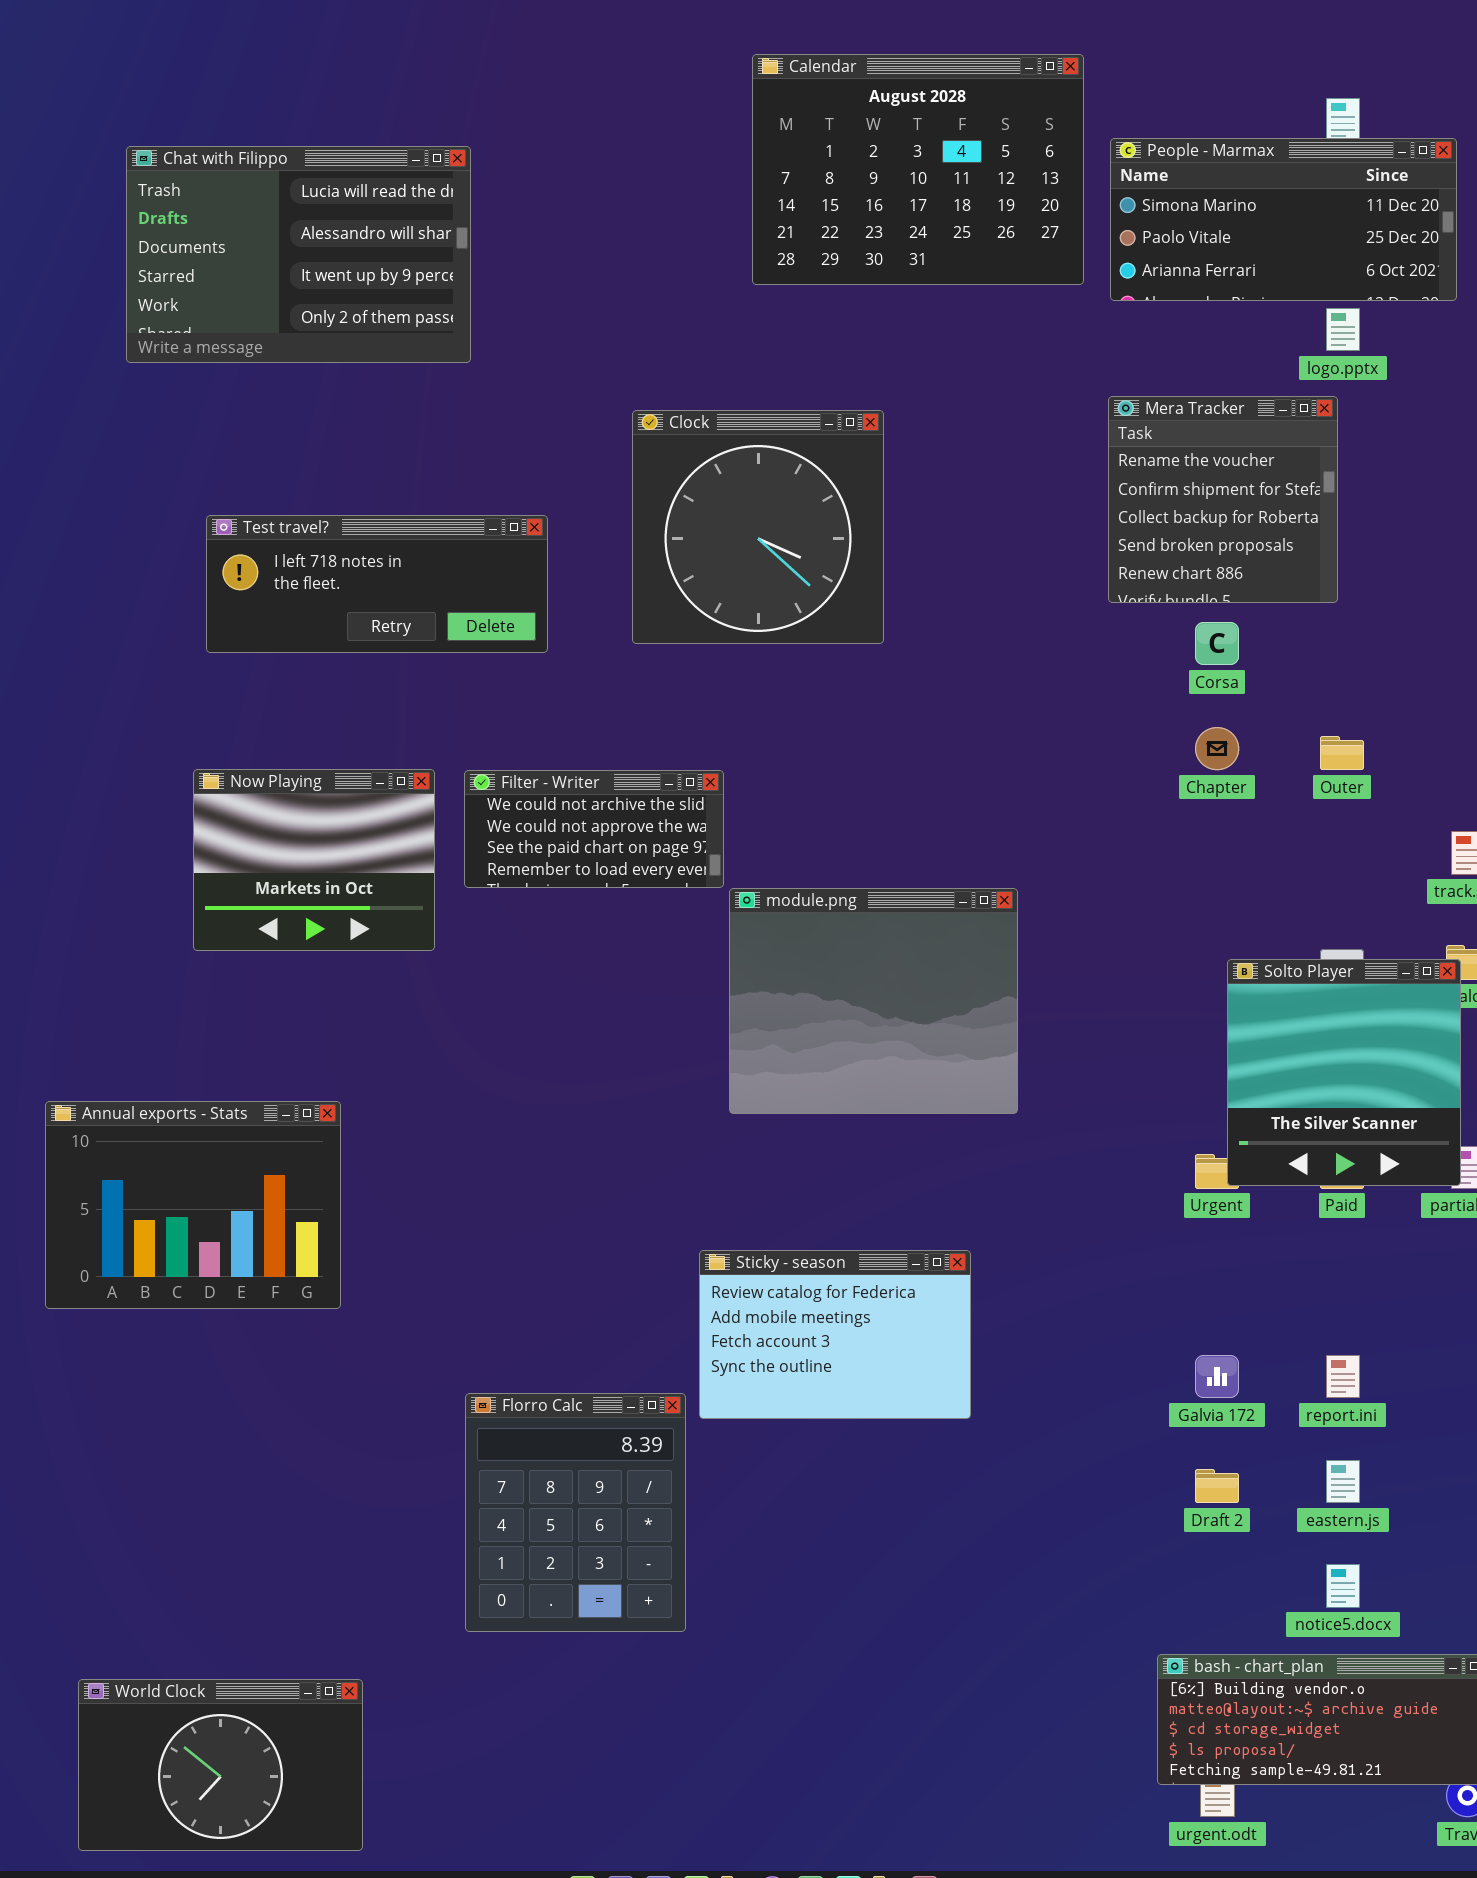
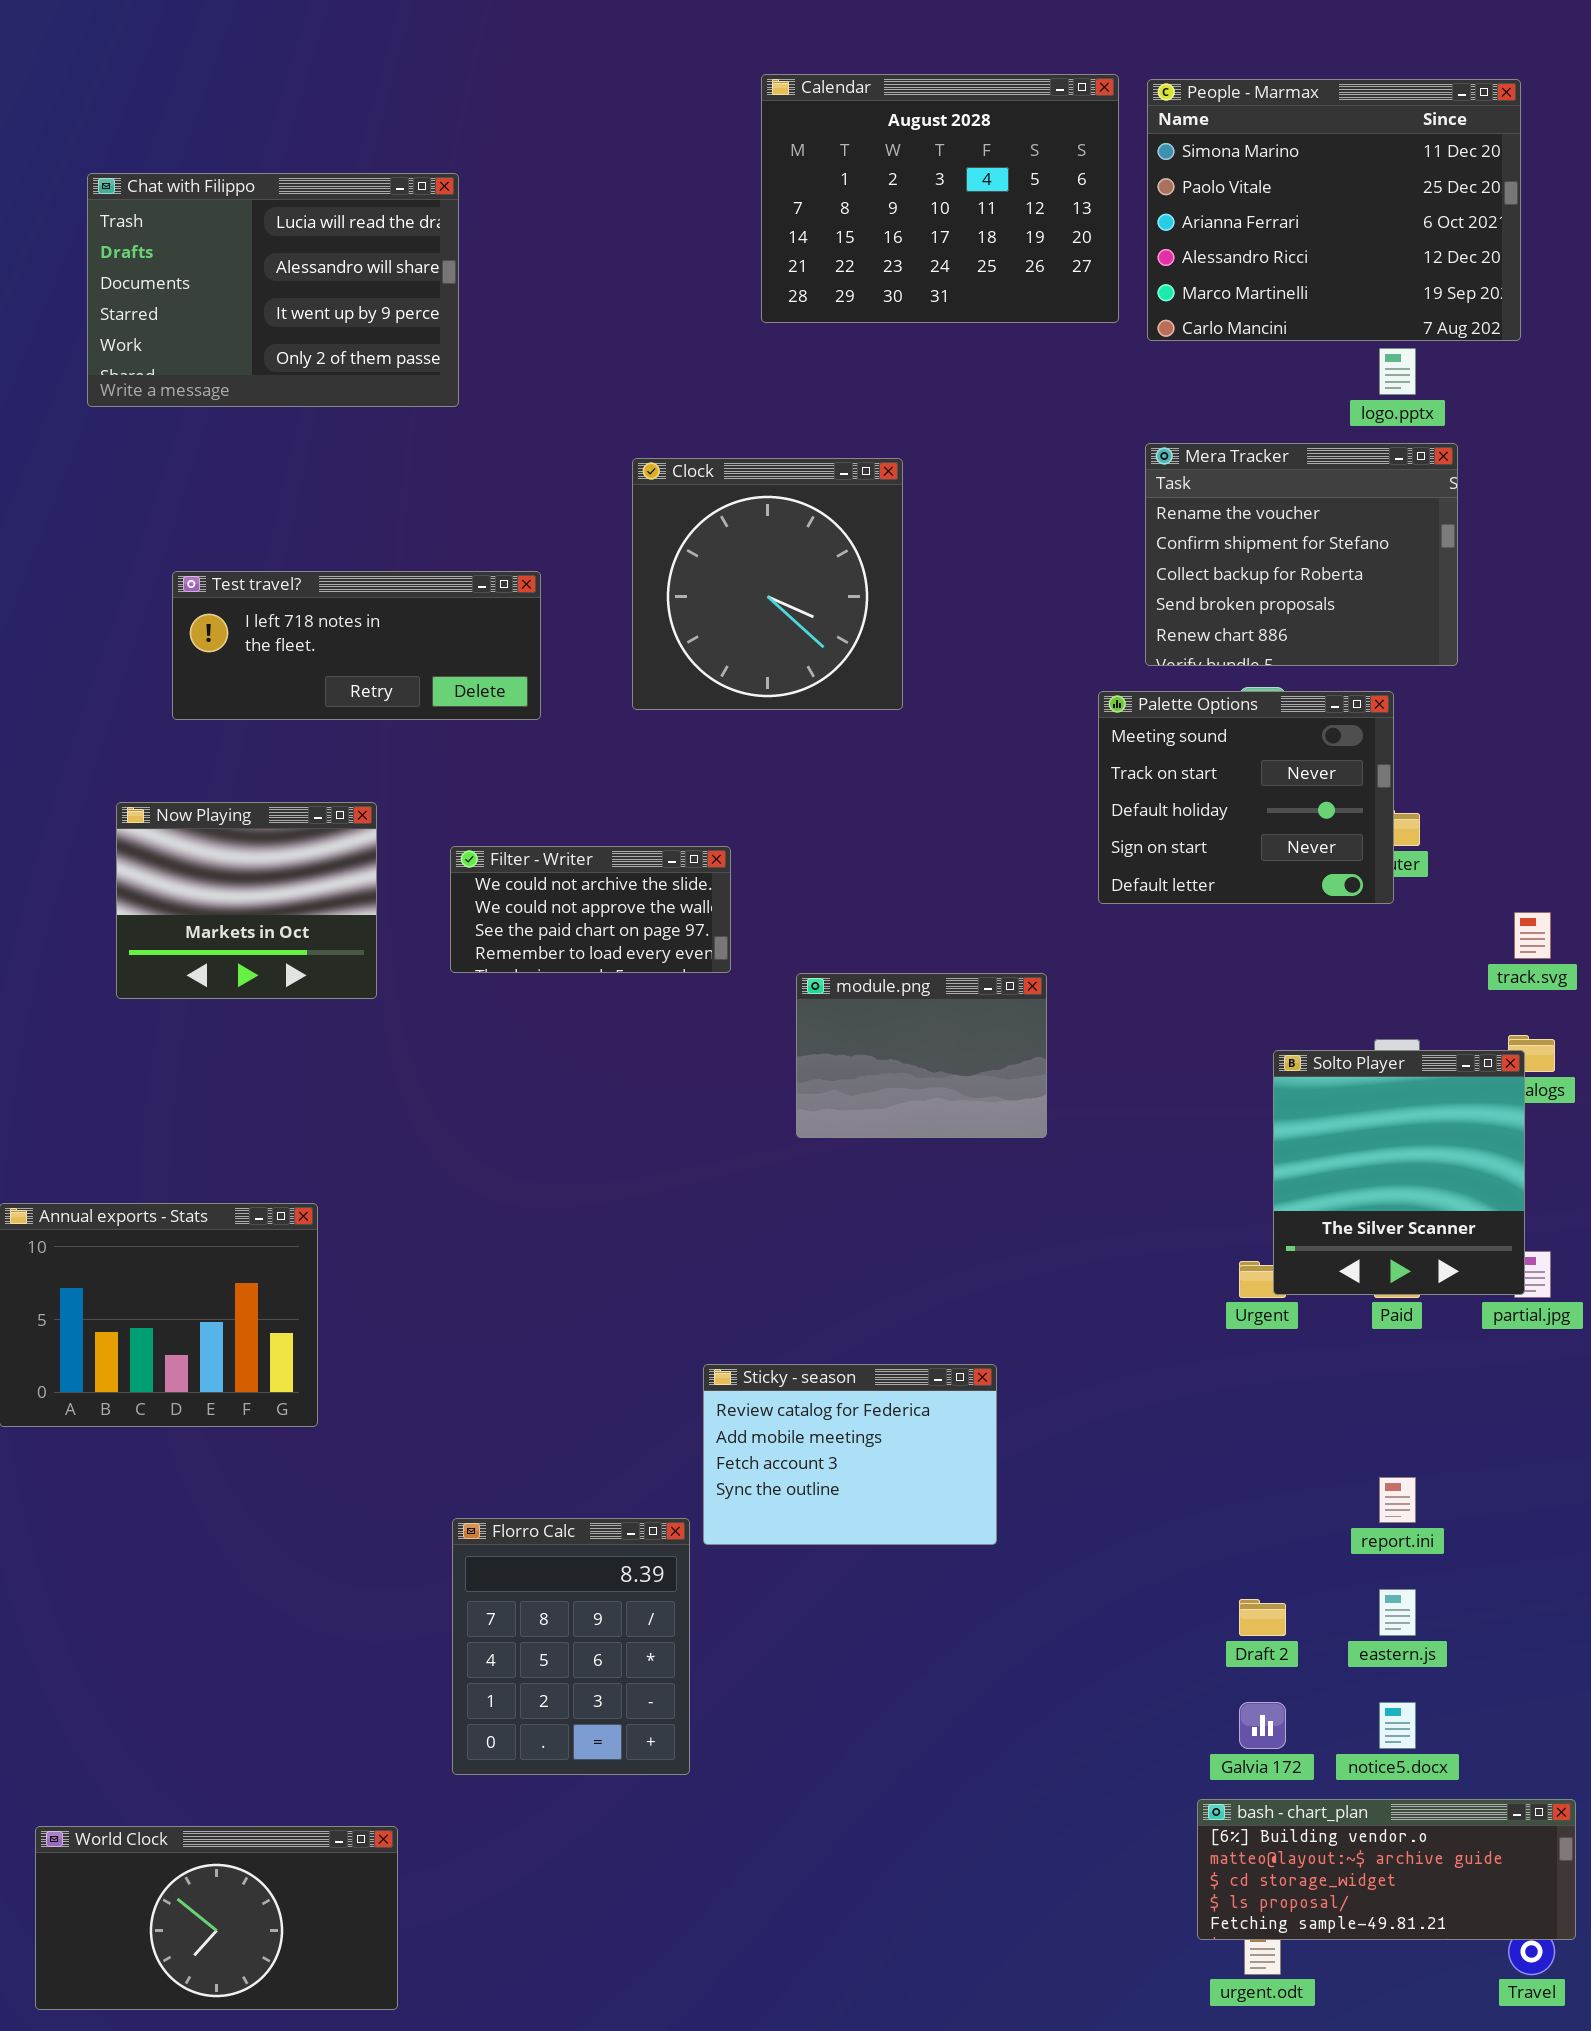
People - Marmax: [1110,138,1457,301] -> [1147,79,1521,341], resized
Mera Tracker: [1108,396,1338,603] -> [1145,443,1458,666], resized
Palette Options: none -> [1098,691,1394,904], opened
Now Playing: [193,769,435,951] -> [116,802,377,999], moved
module.png: [729,888,1018,1114] -> [796,973,1047,1138], resized
Galvia 172: [1195,1355,1239,1398] -> [1239,1702,1286,1749], moved
World Clock: [78,1679,363,1851] -> [35,1826,398,2010], resized

